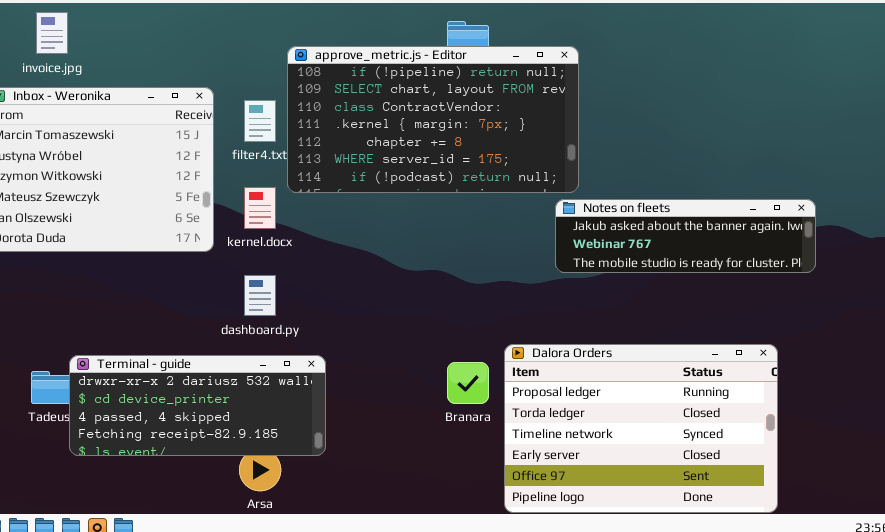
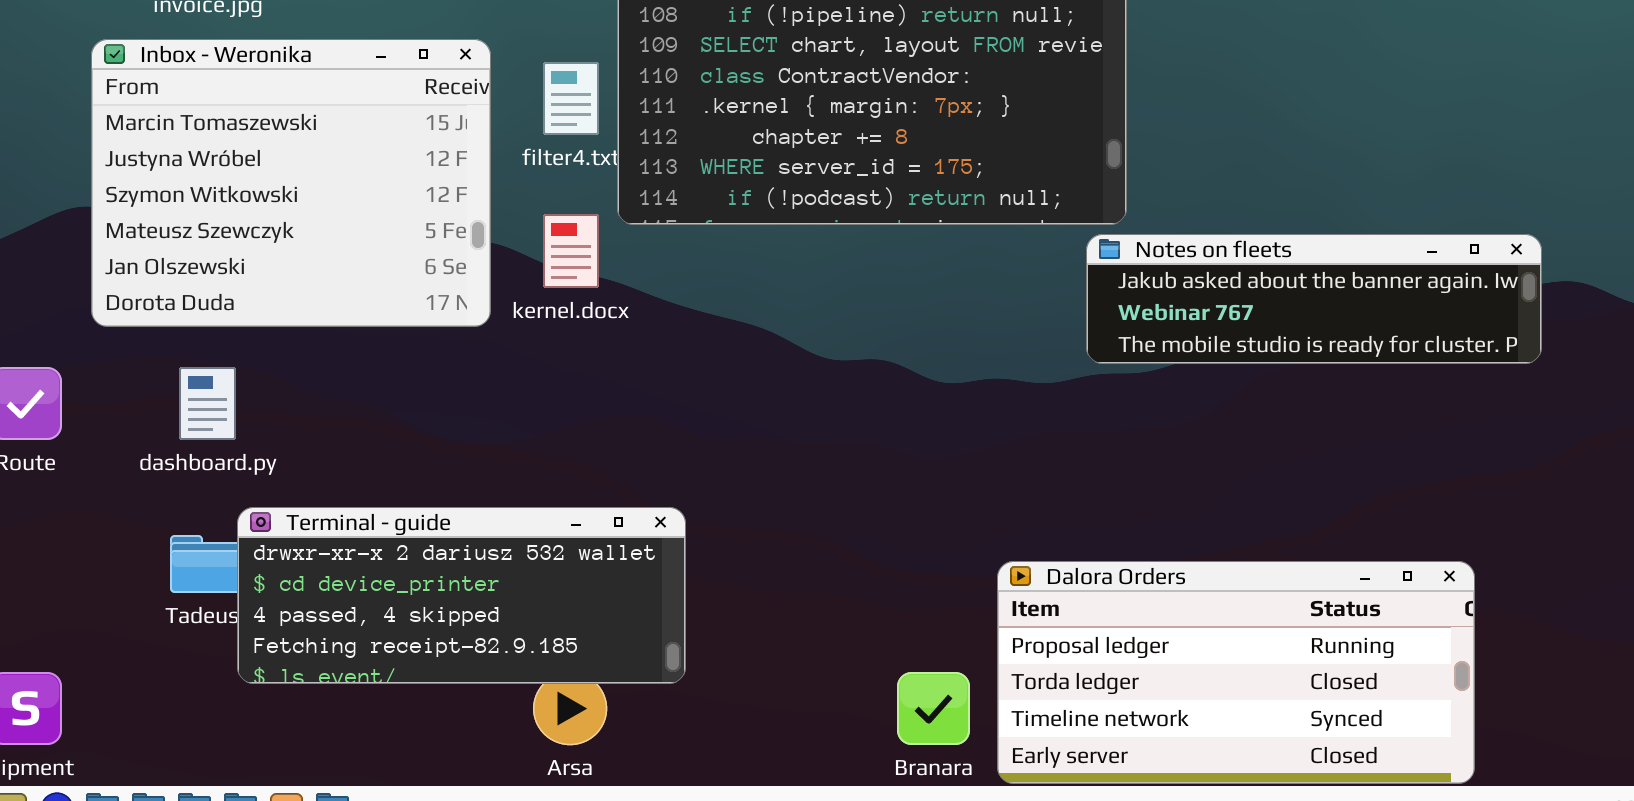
dashboard.py: [244,275,276,316] -> [179,367,236,440], moved
Dalora Orders: [504,344,778,513] -> [997,561,1475,784], resized
Branara: [447,362,489,404] -> [897,672,970,745], moved

